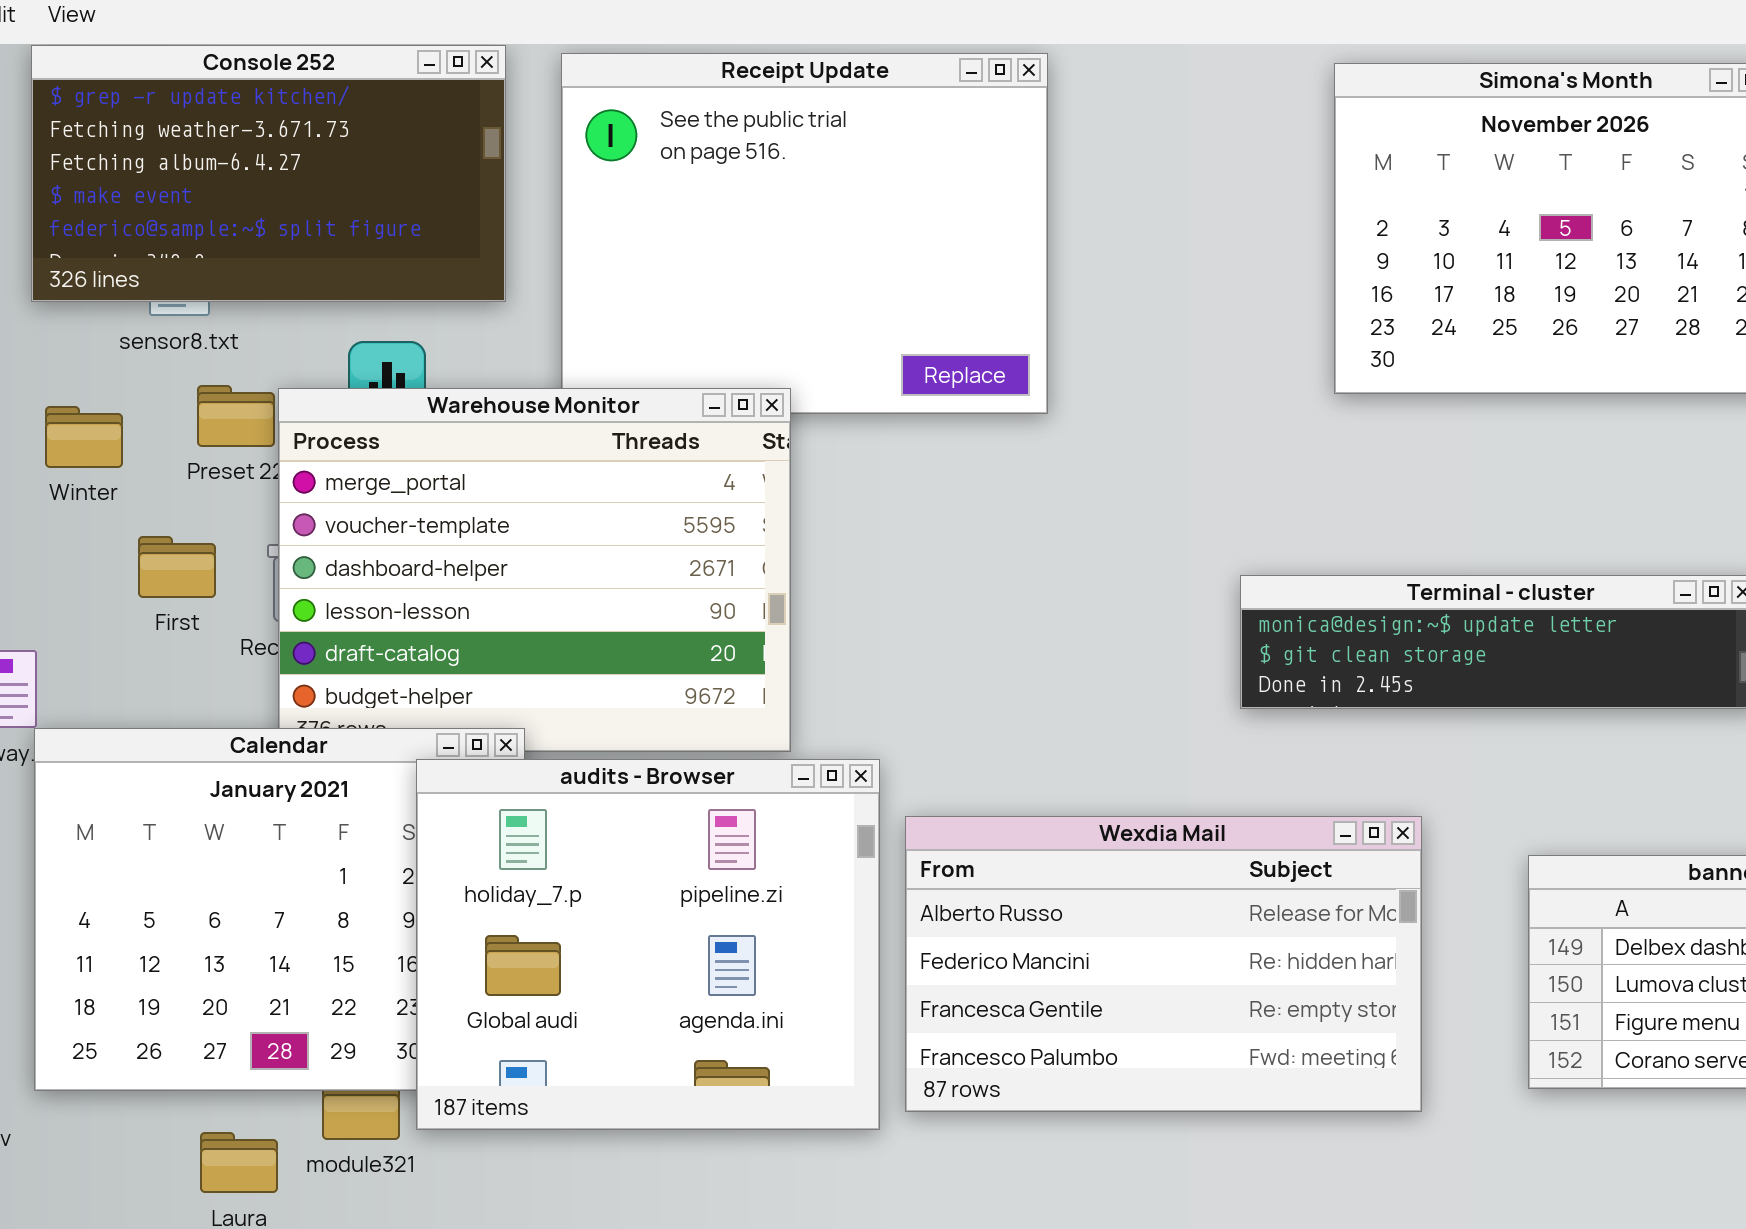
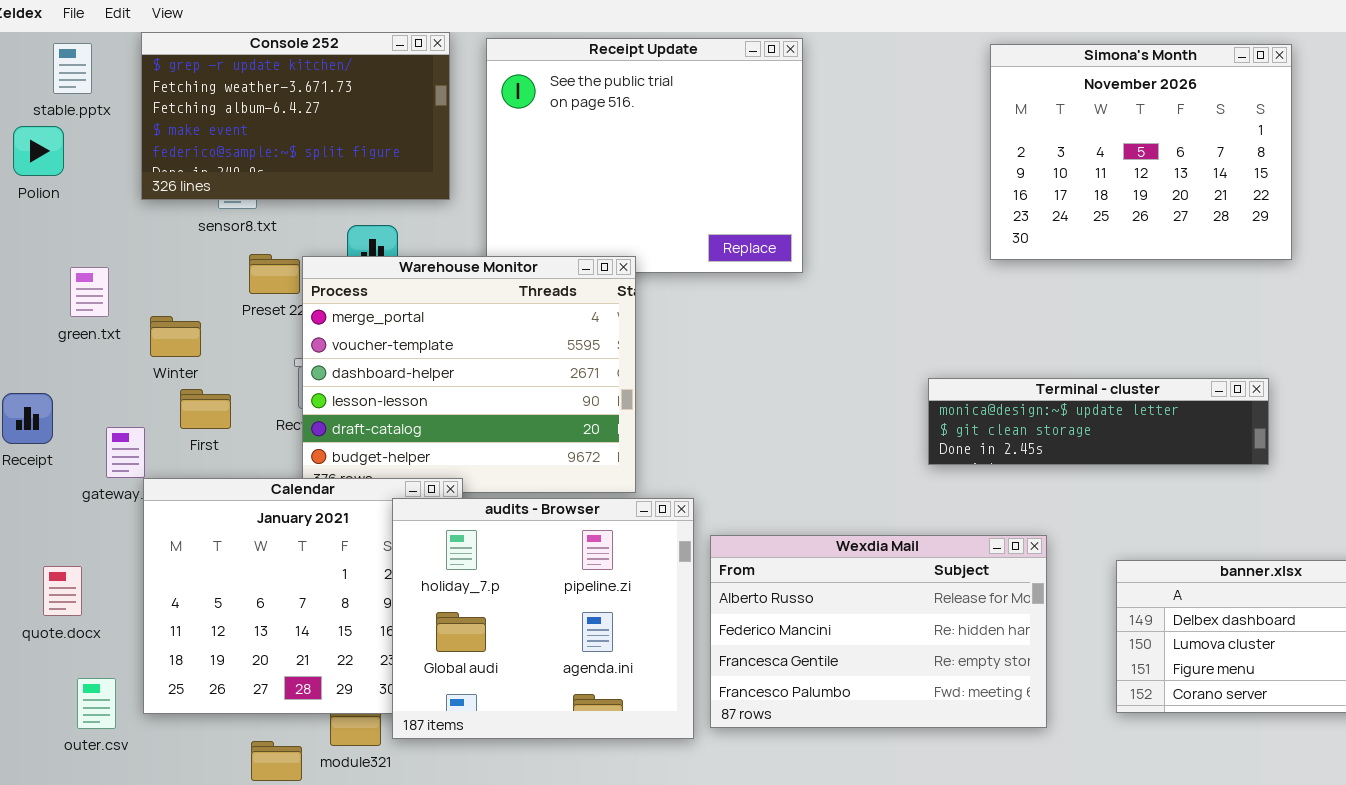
Winter: [45,406,123,468] -> [150,316,201,357], moved
First: [138,536,216,598] -> [180,389,231,429], moved

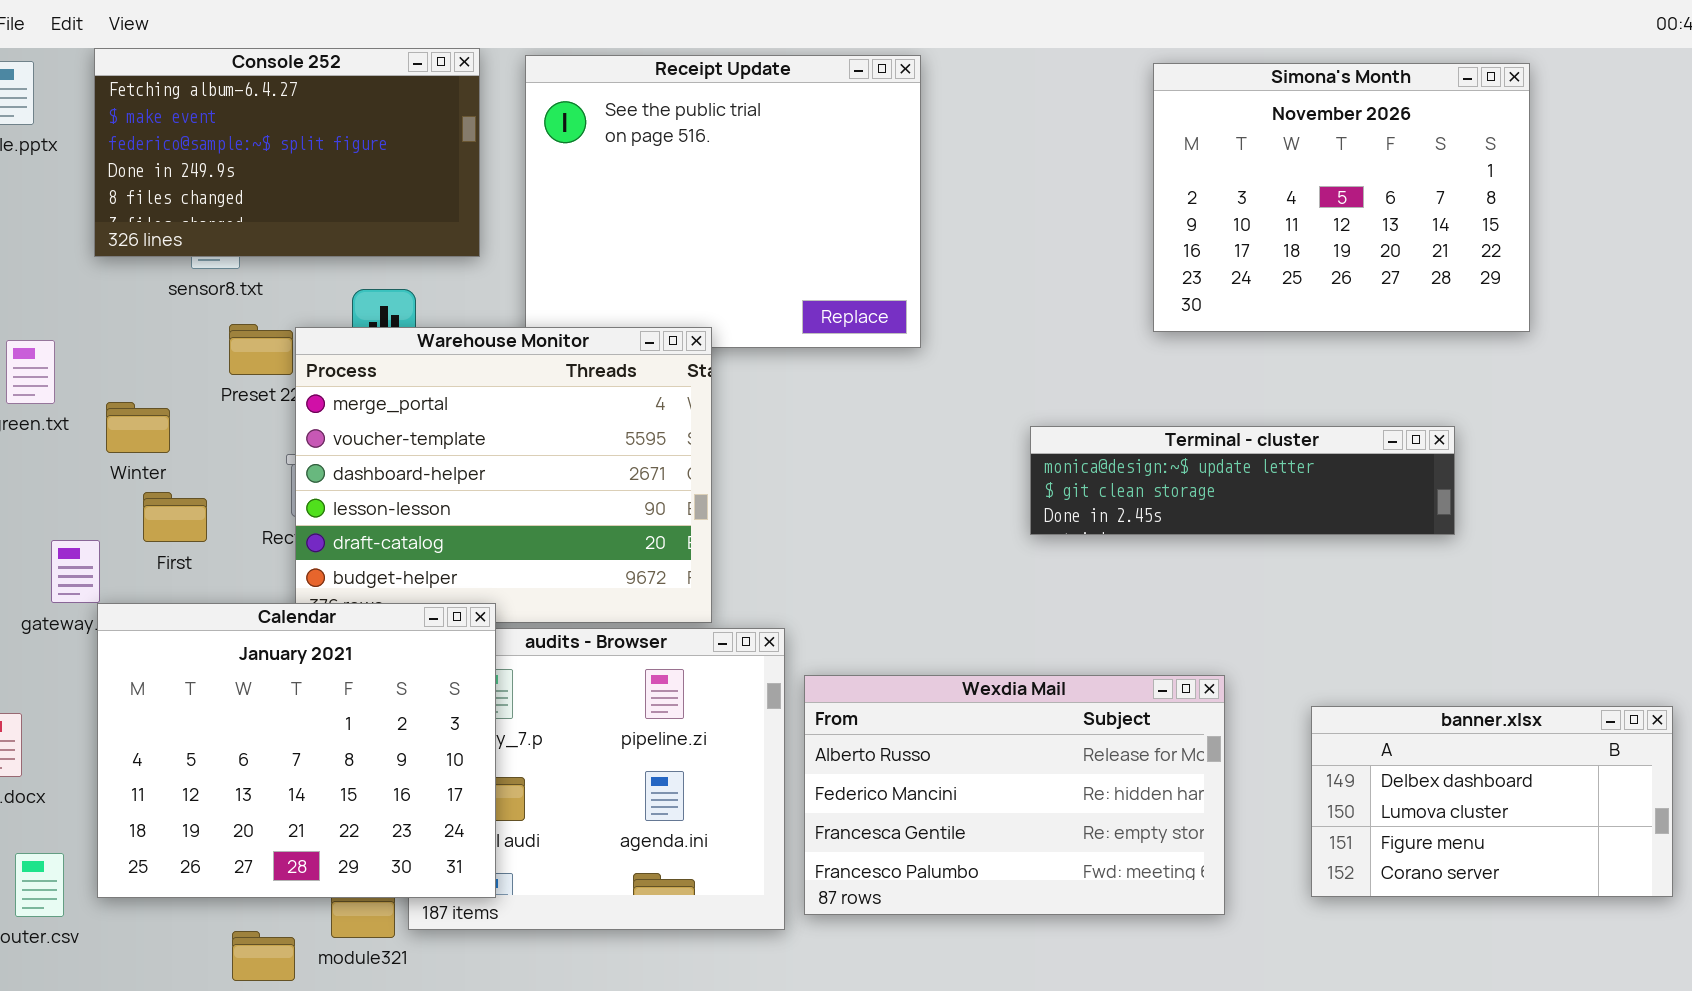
Console 252: [141,32,450,200] -> [94,48,480,257], scrolled down 2 rows
Terminal - cluster: [928,378,1269,465] -> [1030,426,1455,535], moved
Calendar: [143,478,463,714] -> [97,603,496,898], raised

